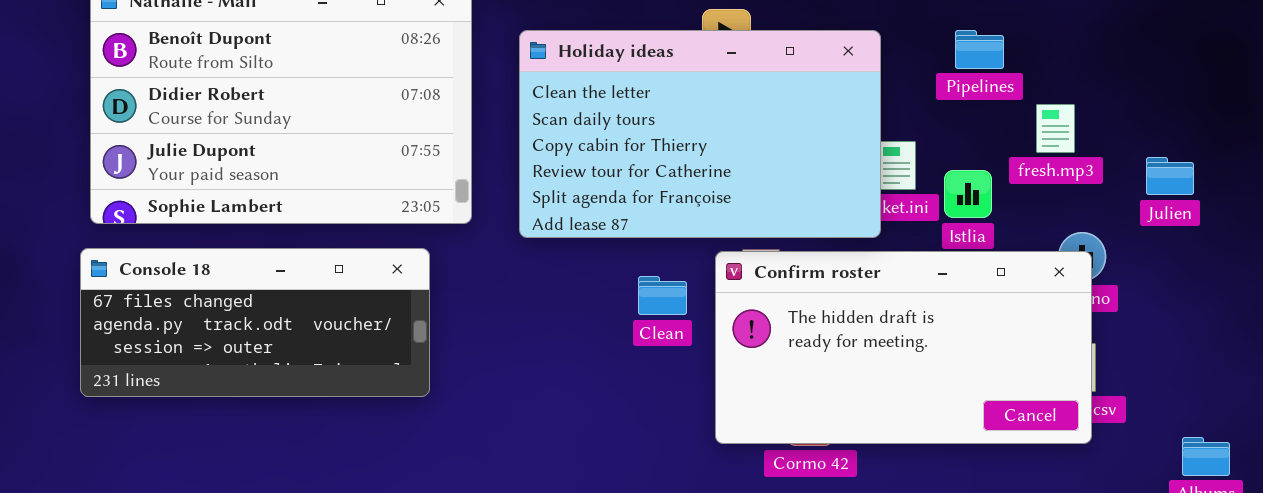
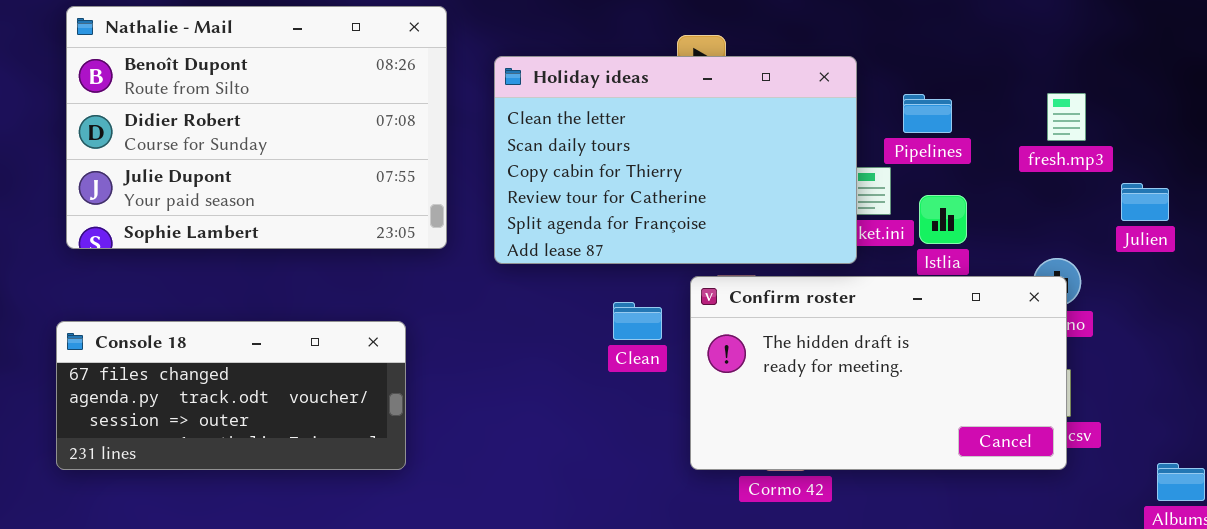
Pipelines: [955,30,1004,69] -> [903,94,952,133], moved
fresh.mp3: [1036,104,1075,153] -> [1047,93,1086,141], moved
Console 18: [80,248,430,397] -> [56,321,406,470], moved

